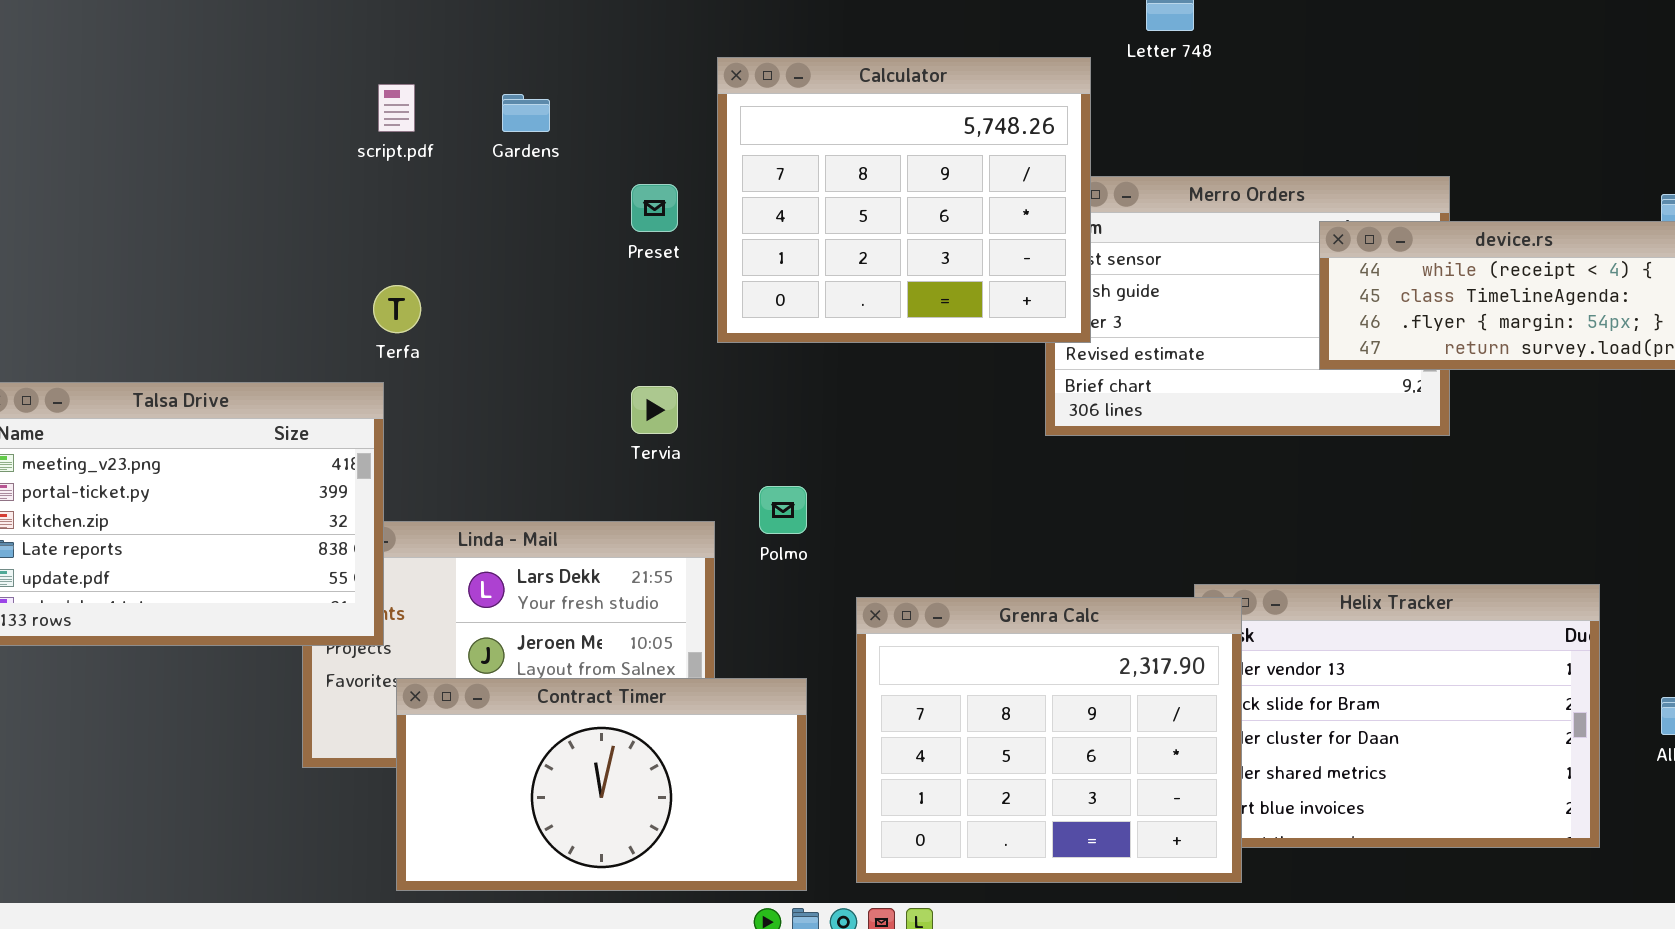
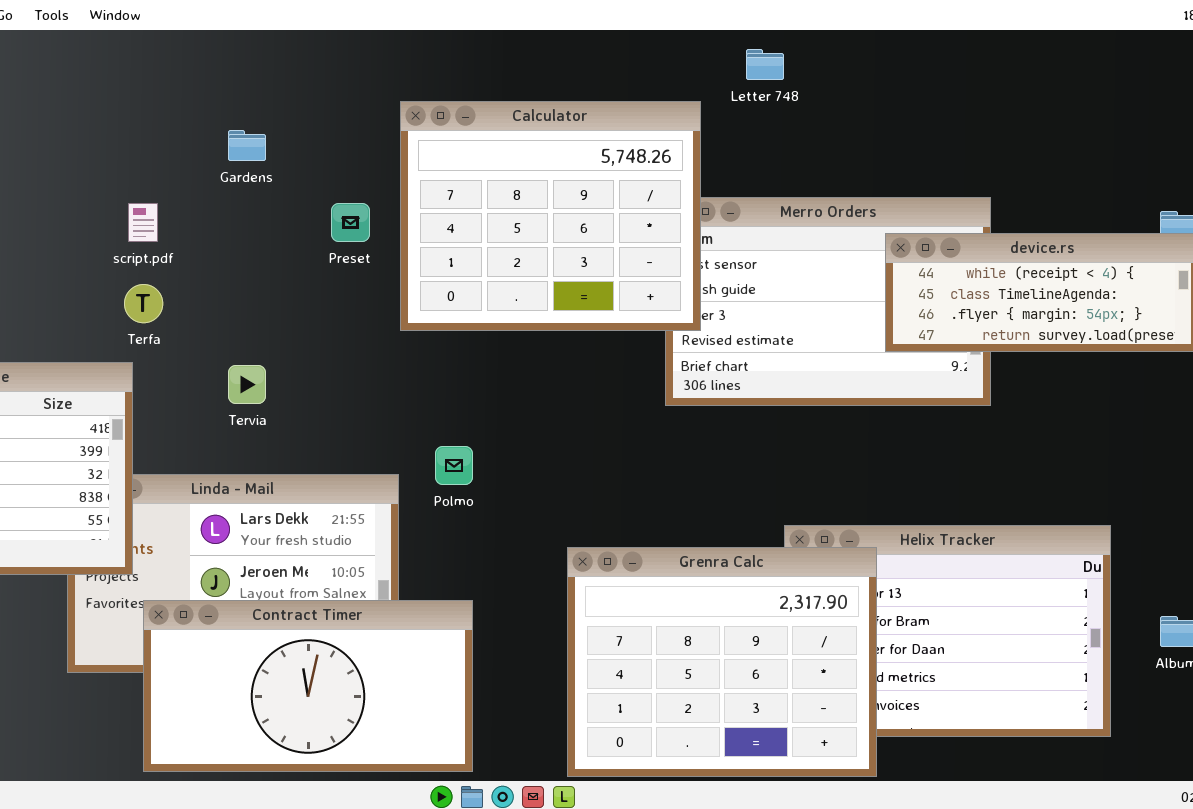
script.pdf: [378,84,415,132] -> [128,203,158,242], moved
Tervia: [631,386,678,434] -> [228,365,266,404], moved
Grenra Calc: [856,597,1242,883] -> [567,547,877,777], moved

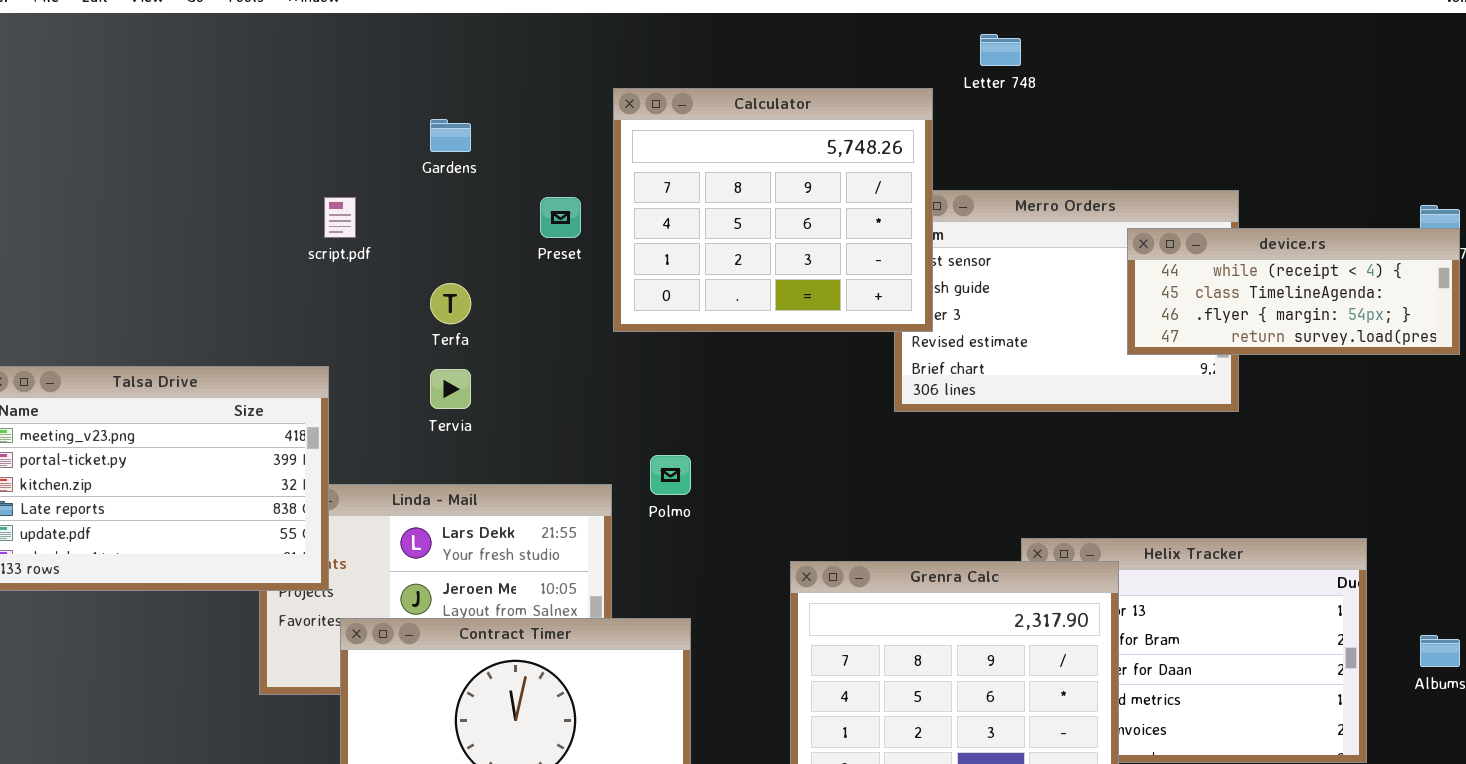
Terfa: [124,284,163,323] -> [430,283,471,324], moved

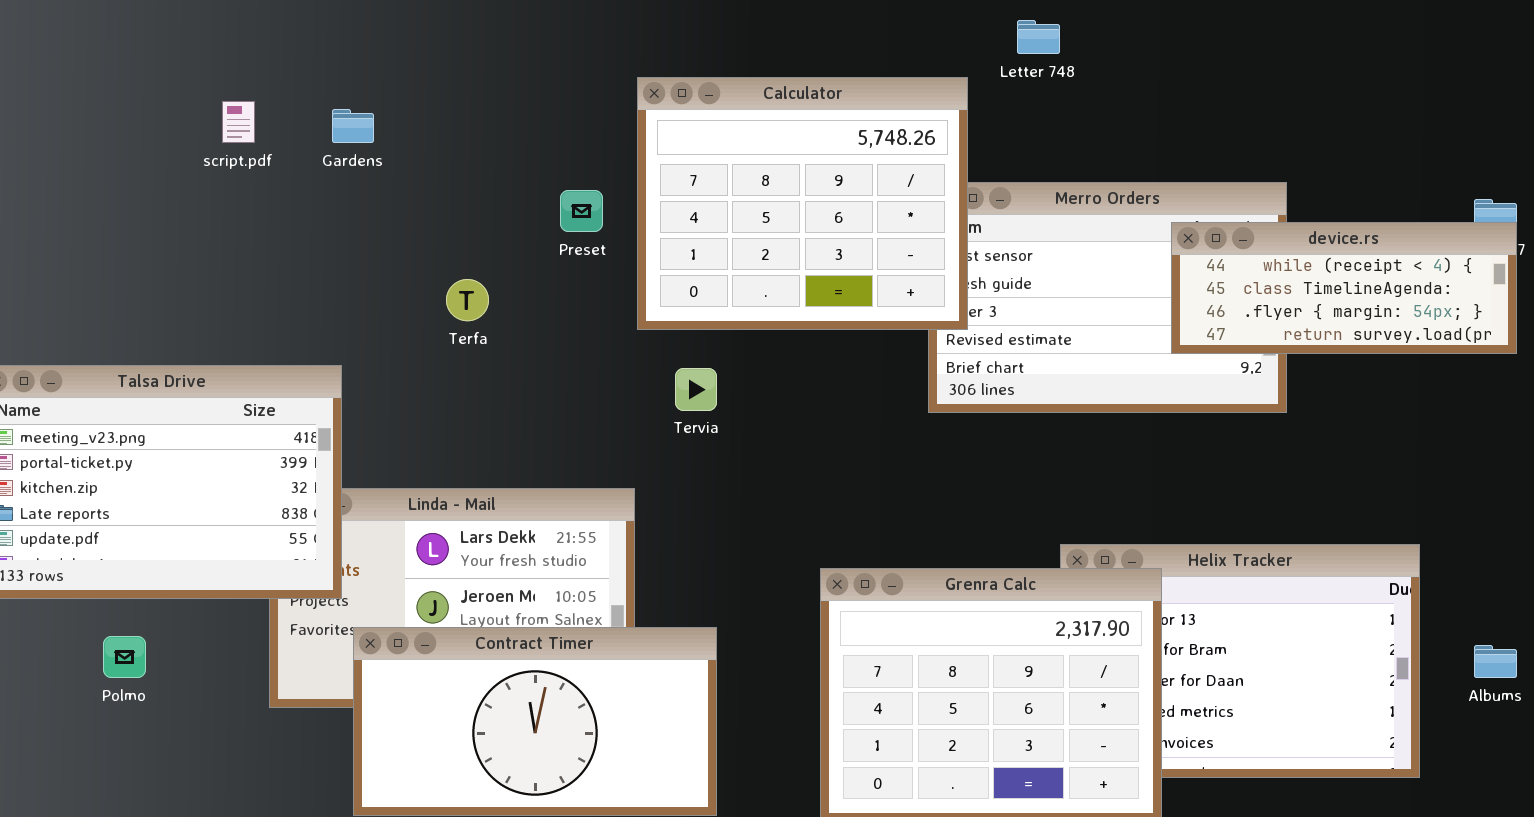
Gardens: [430,119,471,152] -> [332,109,374,143], moved
script.pdf: [324,197,356,238] -> [222,101,255,143], moved
Tervia: [430,369,471,409] -> [675,368,717,411], moved
Polmo: [650,455,691,495] -> [103,636,146,678], moved

